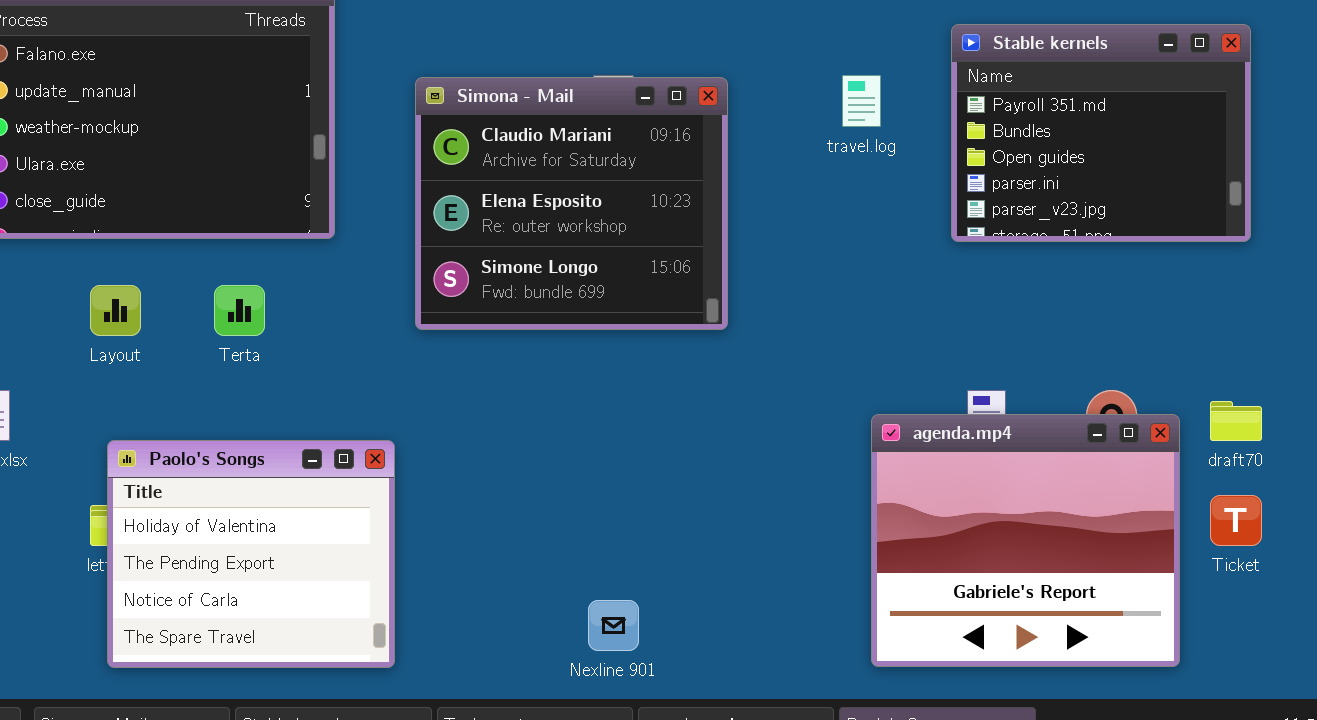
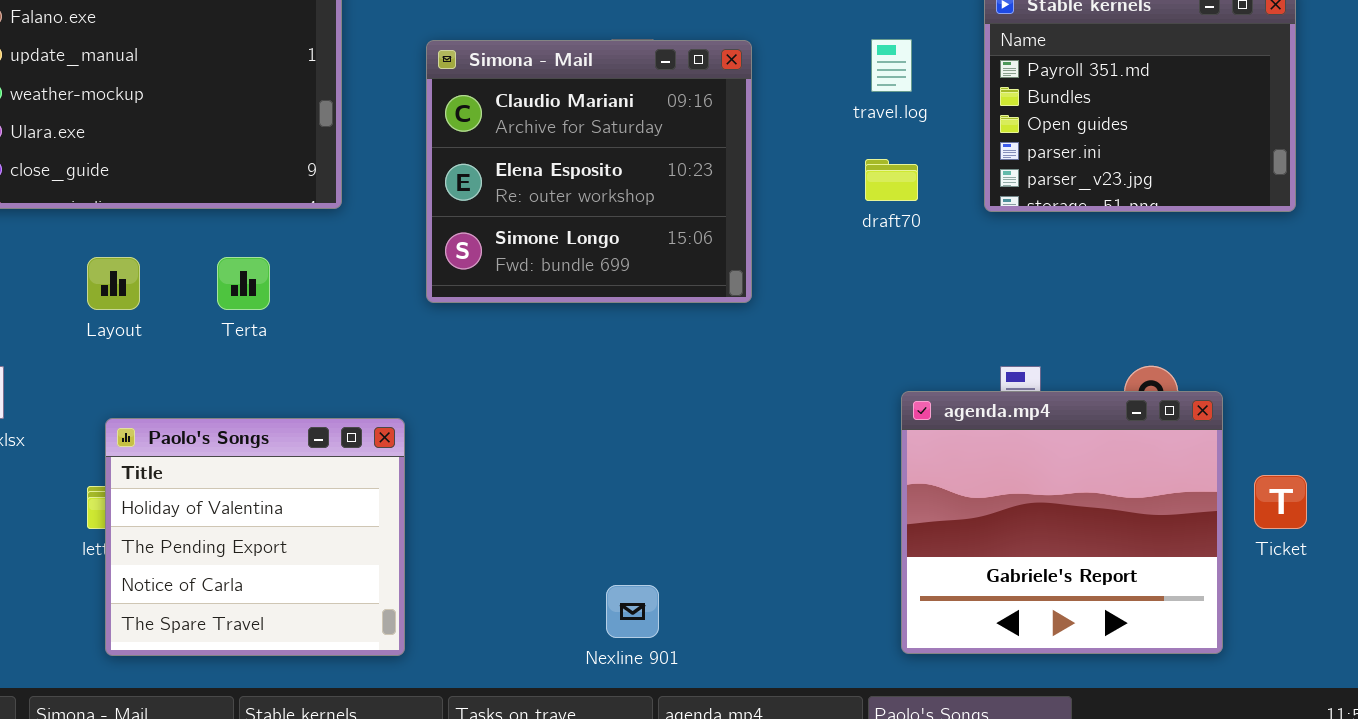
draft70: [1210,401,1262,441] -> [865,159,918,201], moved

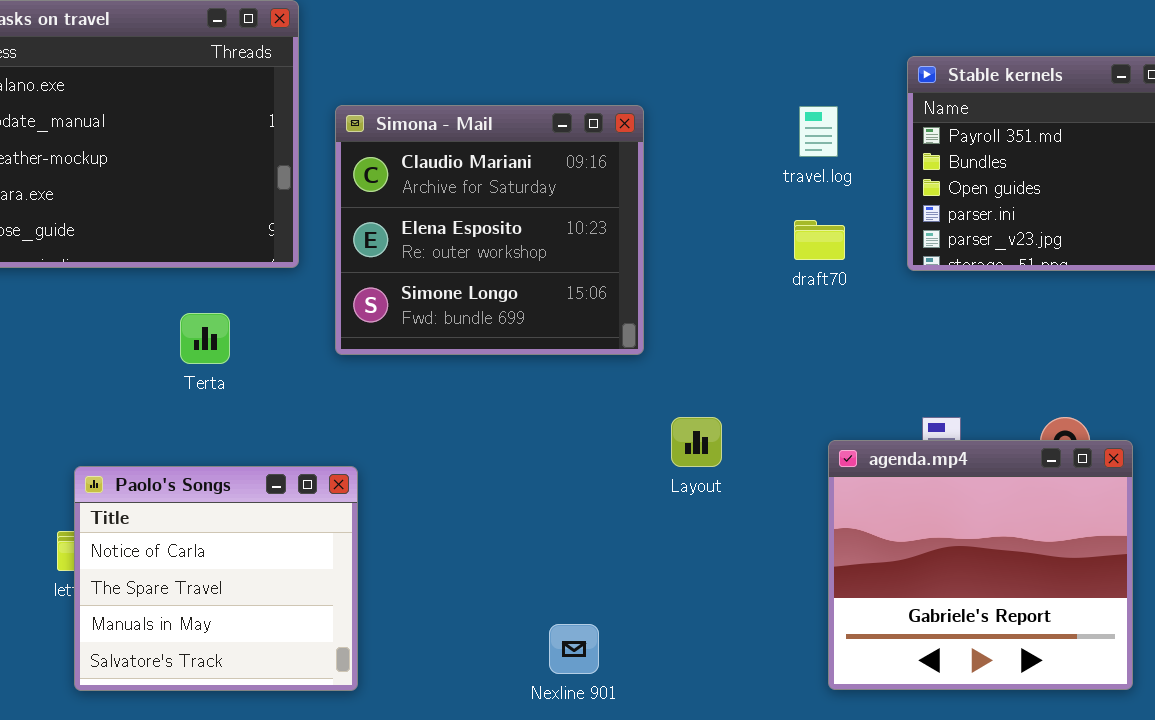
Simona - Mail: [426,40,752,303] -> [335,105,644,355], moved
Layout: [87,257,140,310] -> [671,417,722,467], moved
Paolo's Songs: [105,418,405,656] -> [74,466,358,691], scrolled down 2 rows

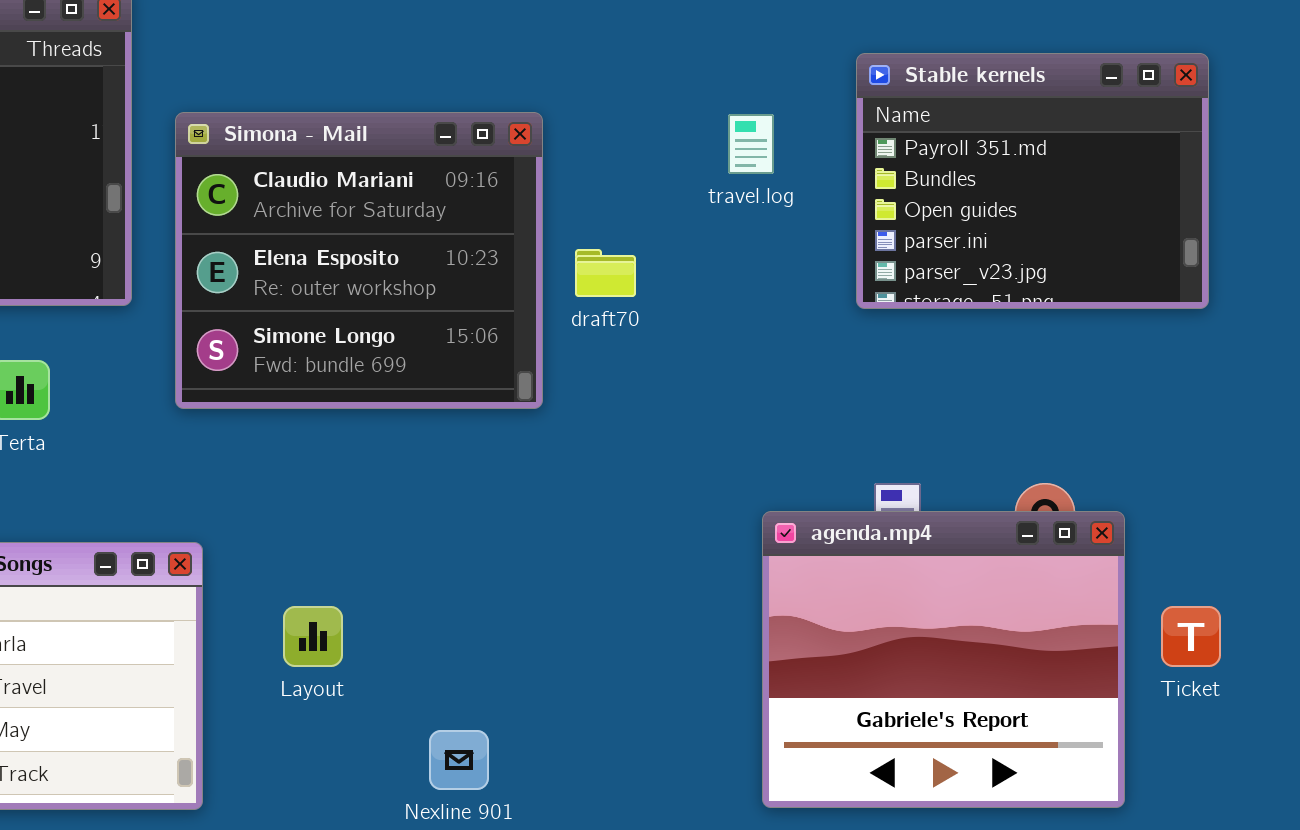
draft70: [794,220,845,260] -> [575,249,636,297], moved
Layout: [671,417,722,467] -> [283,606,343,667], moved

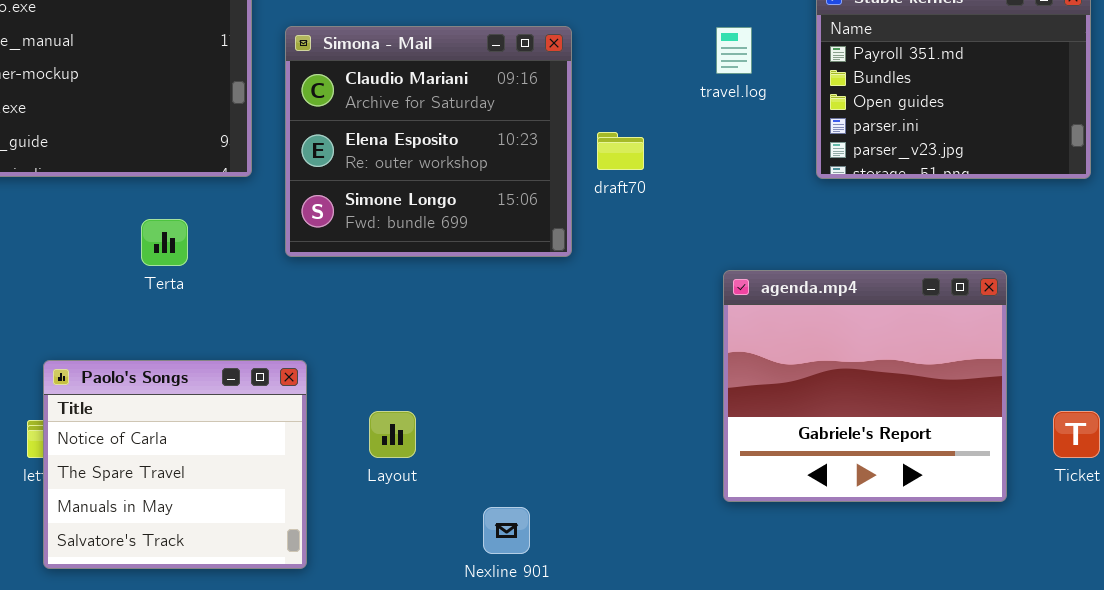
agenda.mp4: [762,511,1125,808] -> [723,270,1007,502], moved

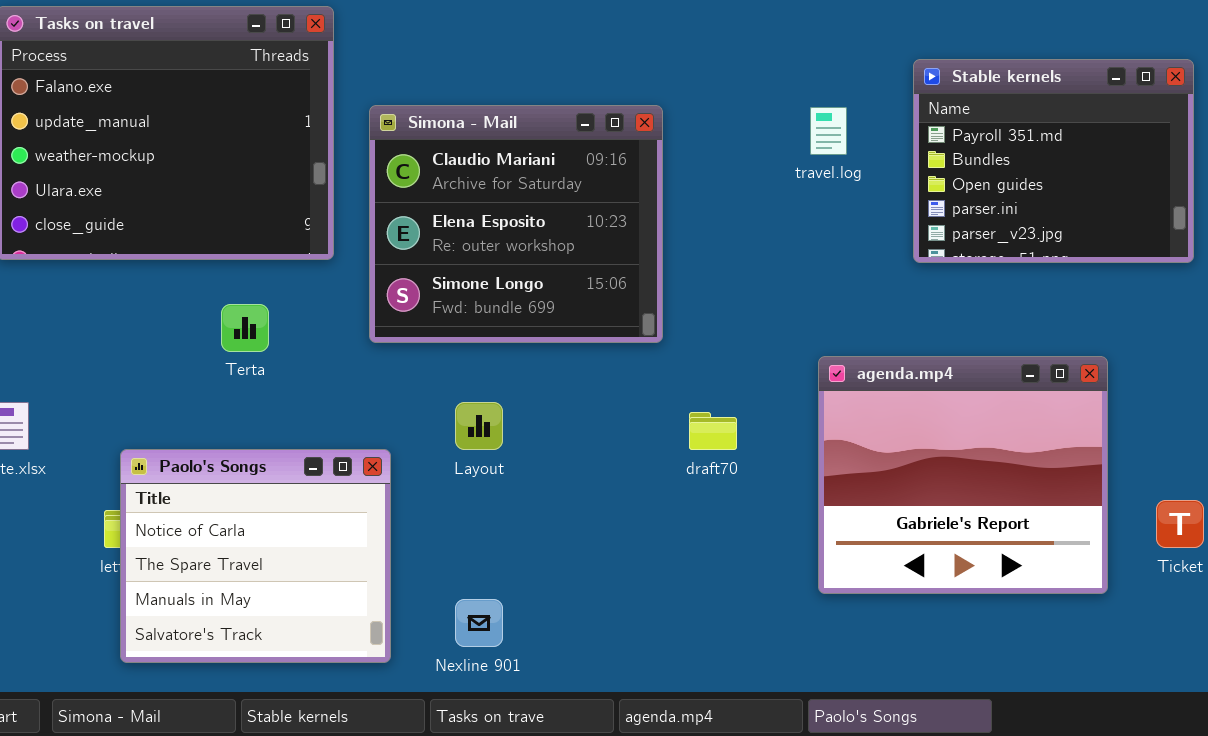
draft70: [597,132,644,170] -> [689,412,737,450], moved
Layout: [369,411,416,458] -> [455,402,503,450], moved
Nexline 901: [483,507,530,554] -> [455,599,503,647], moved

